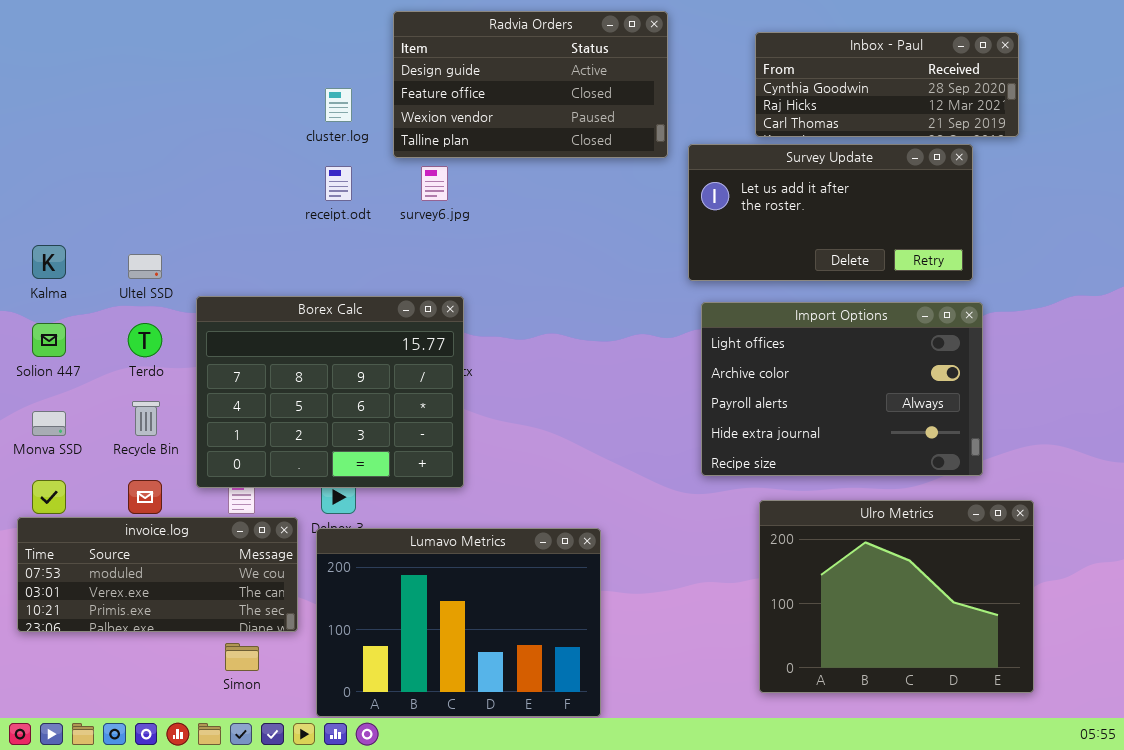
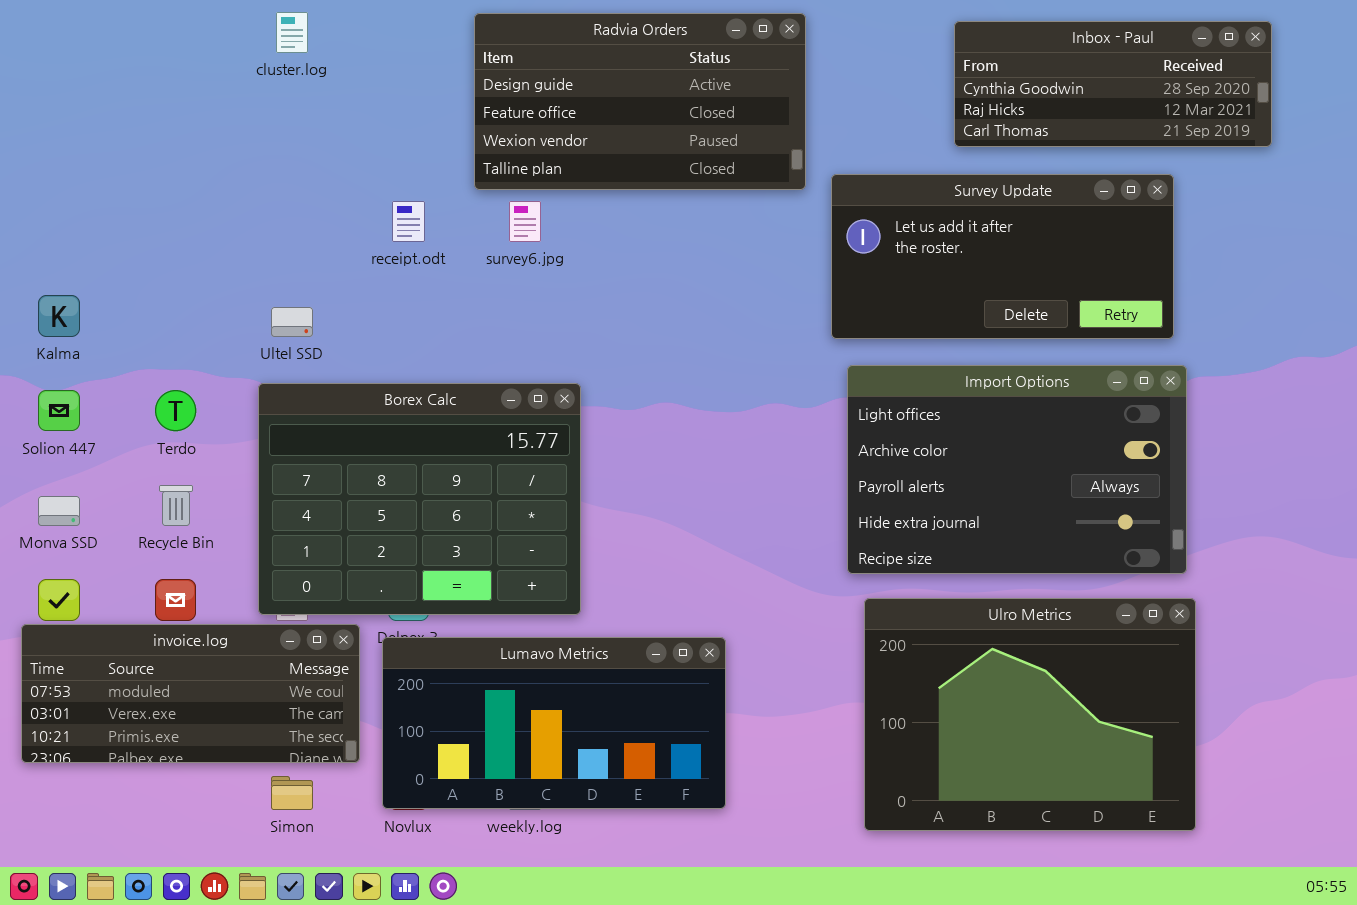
Inbox - Paul: [755,32,1019,137] -> [954,21,1272,147], moved
cluster.log: [325,88,352,122] -> [276,12,308,53], moved
Ultel SSD: [128,254,162,279] -> [271,307,313,337], moved
Borex Calc: [196,296,464,488] -> [258,383,581,615], moved
Ulro Metrics: [759,500,1034,693] -> [864,598,1196,831], moved
Lumavo Metrics: [316,528,601,717] -> [382,637,726,809], resized

